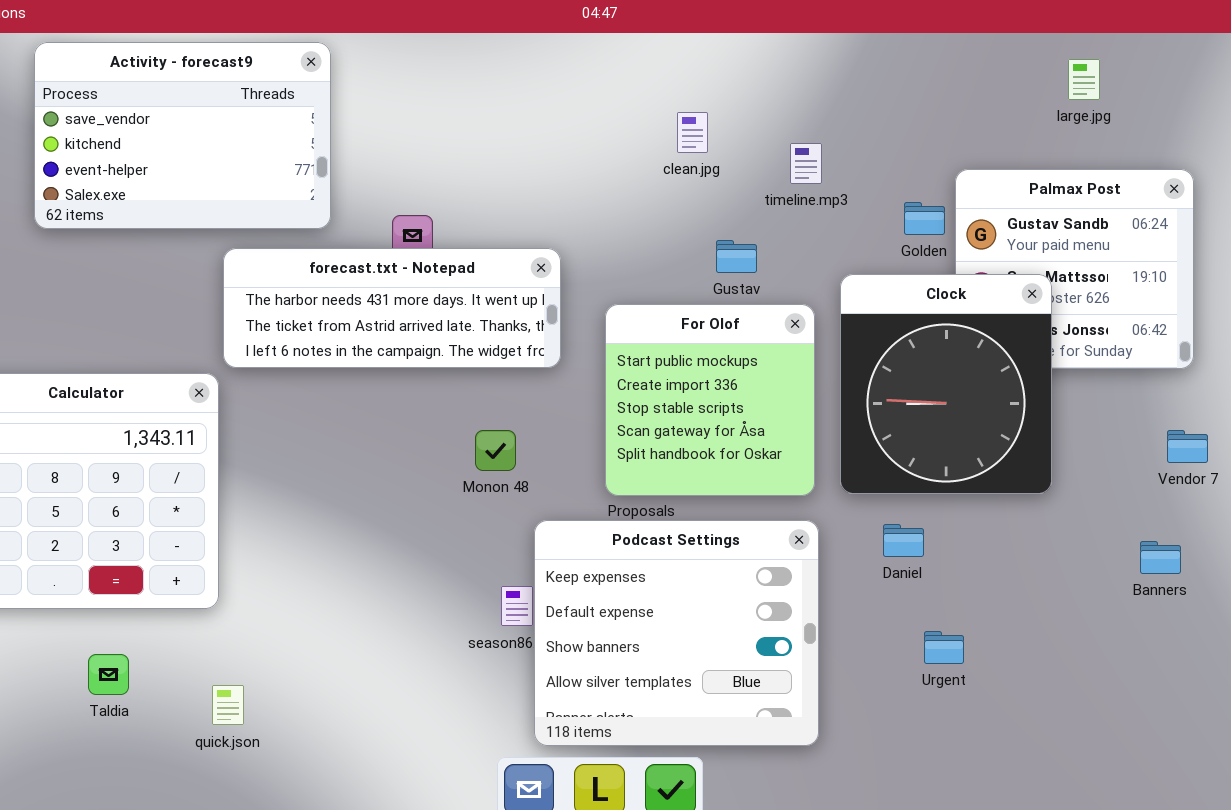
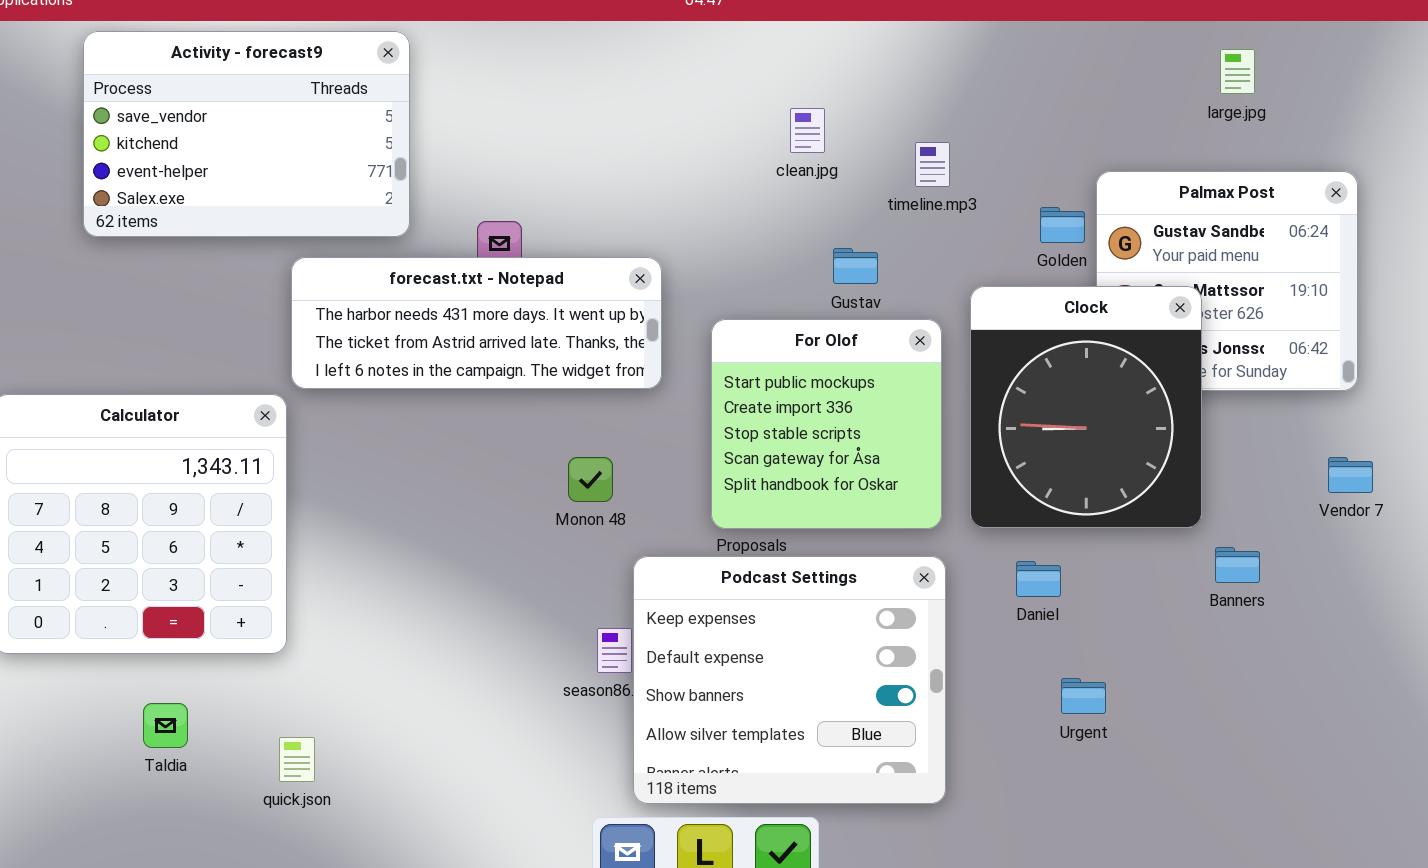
Banners: [1140,541,1181,574] -> [1215,547,1260,583], moved

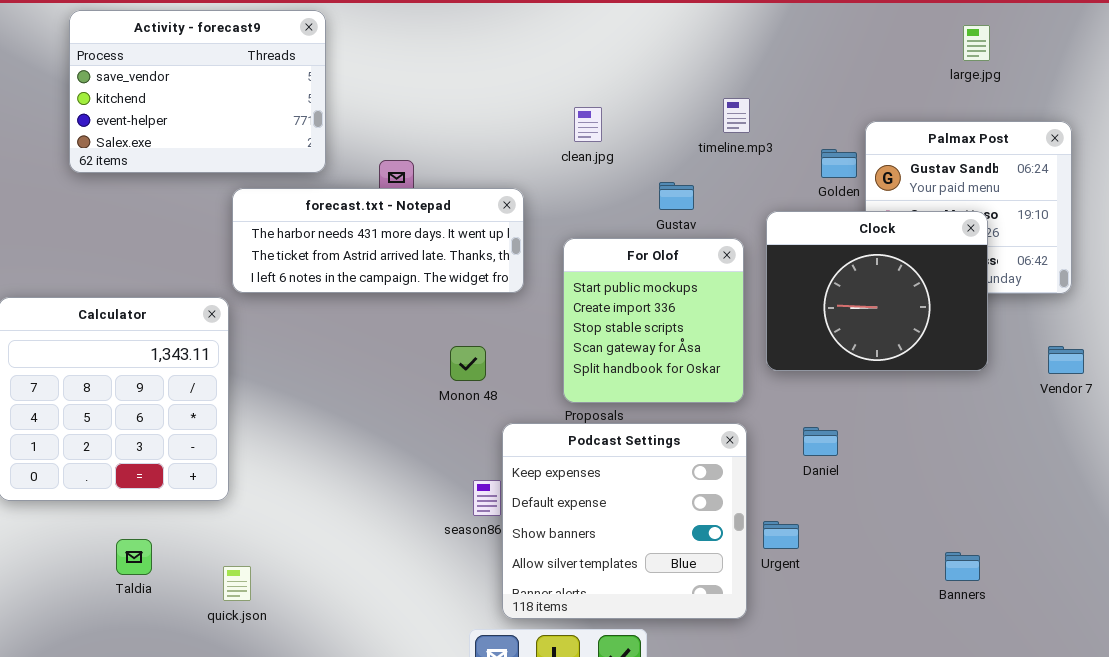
clean.jpg: [790,108,825,153] -> [574,107,602,142], moved
Clock: [970,286,1202,528] -> [766,211,988,371], resized
Banners: [1215,547,1260,583] -> [945,552,980,581], moved
Urgent: [1061,678,1106,714] -> [763,521,799,549], moved

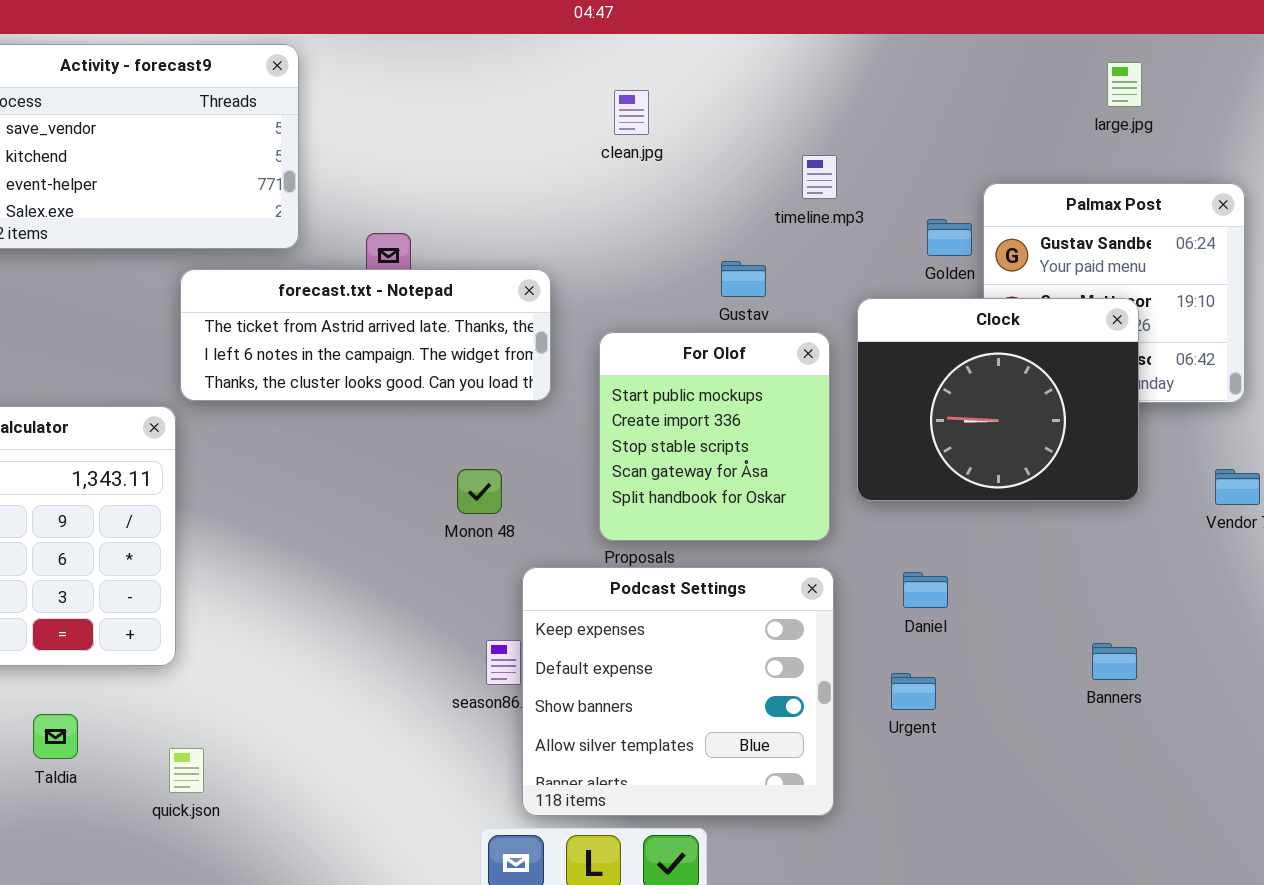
clean.jpg: [574,107,602,142] -> [614,90,649,135], moved
forecast.txt - Notepad: [232,188,524,293] -> [180,269,551,401], scrolled down 1 row
Urgent: [763,521,799,549] -> [891,673,936,710], moved
Banners: [945,552,980,581] -> [1092,643,1137,680], moved

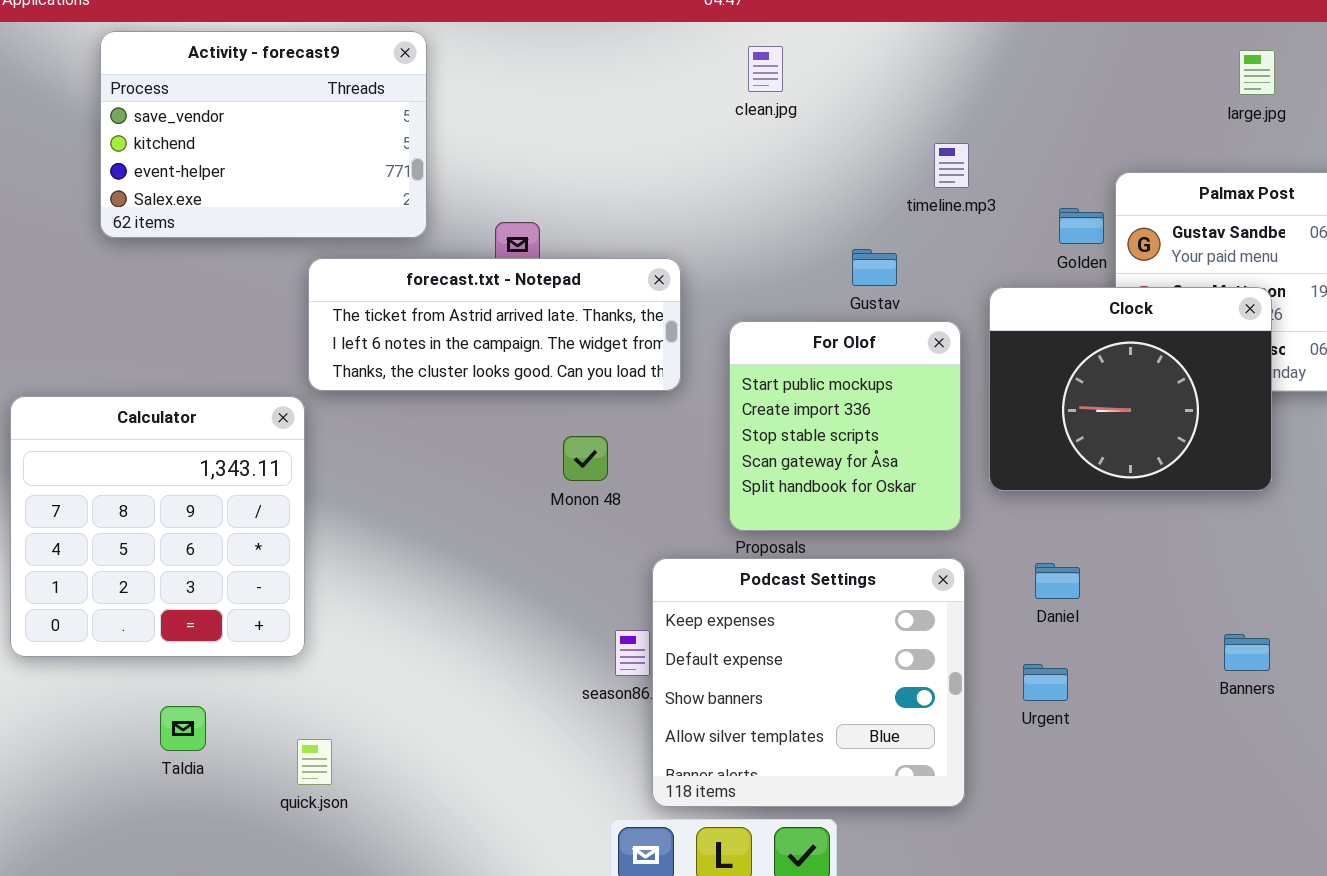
clean.jpg: [614,90,649,135] -> [748,46,783,92], moved
Monon 48: [457,469,502,514] -> [563,436,608,481], moved

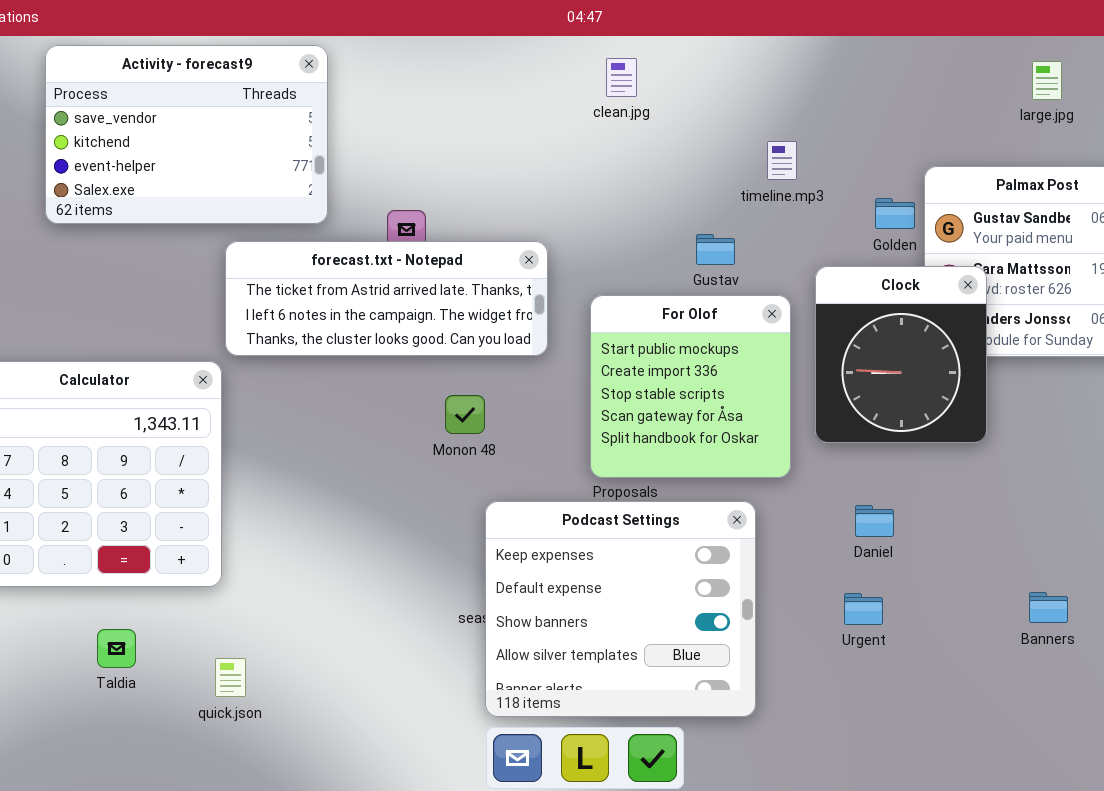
Clock: [989,287,1272,491] -> [815,266,987,443], resized
Podcast Settings: [652,558,965,807] -> [485,501,756,717], moved
Banners: [1224,634,1270,671] -> [1029,592,1068,623], moved

